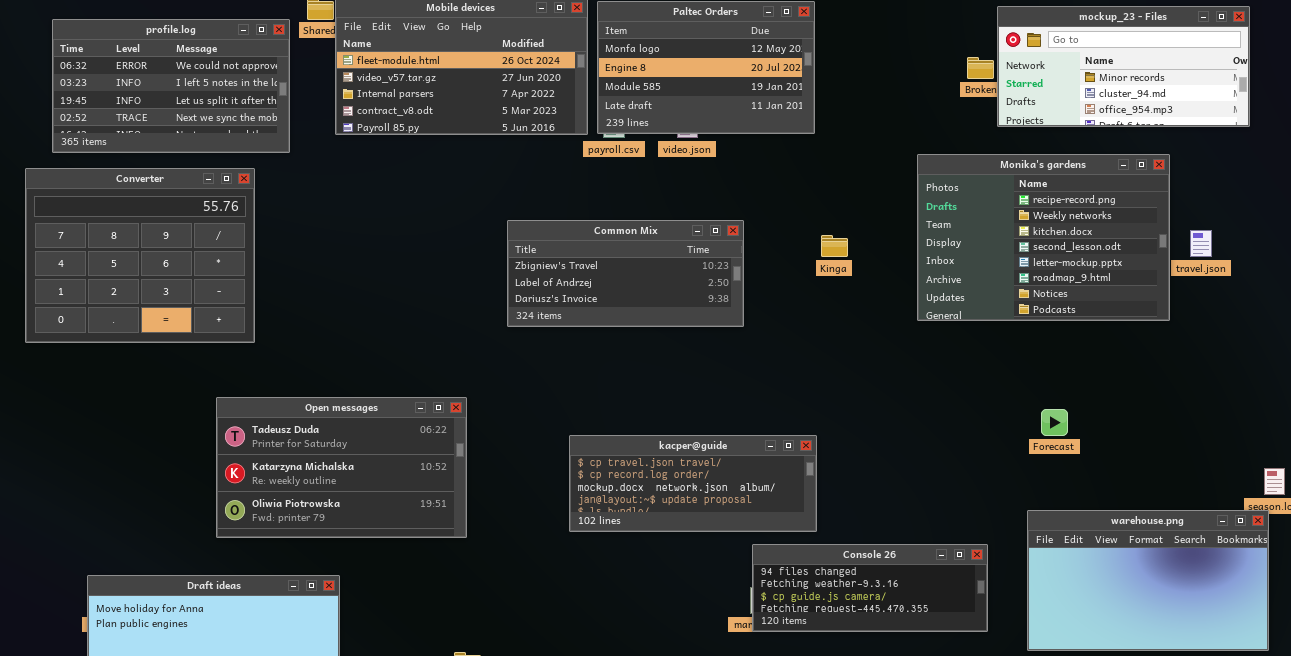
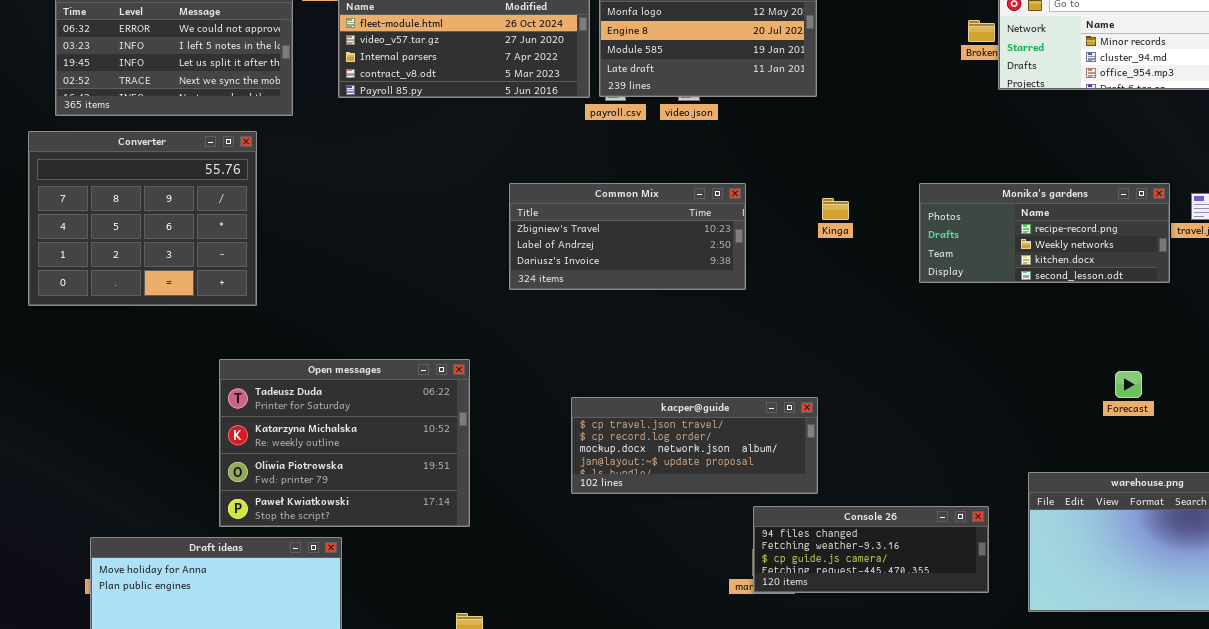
Monika's gardens: [917,154,1170,321] -> [919,183,1170,283], resized
Open messages: [216,397,467,538] -> [219,359,470,527], resized
Forecast: [1041,409,1068,436] -> [1115,371,1142,398], moved

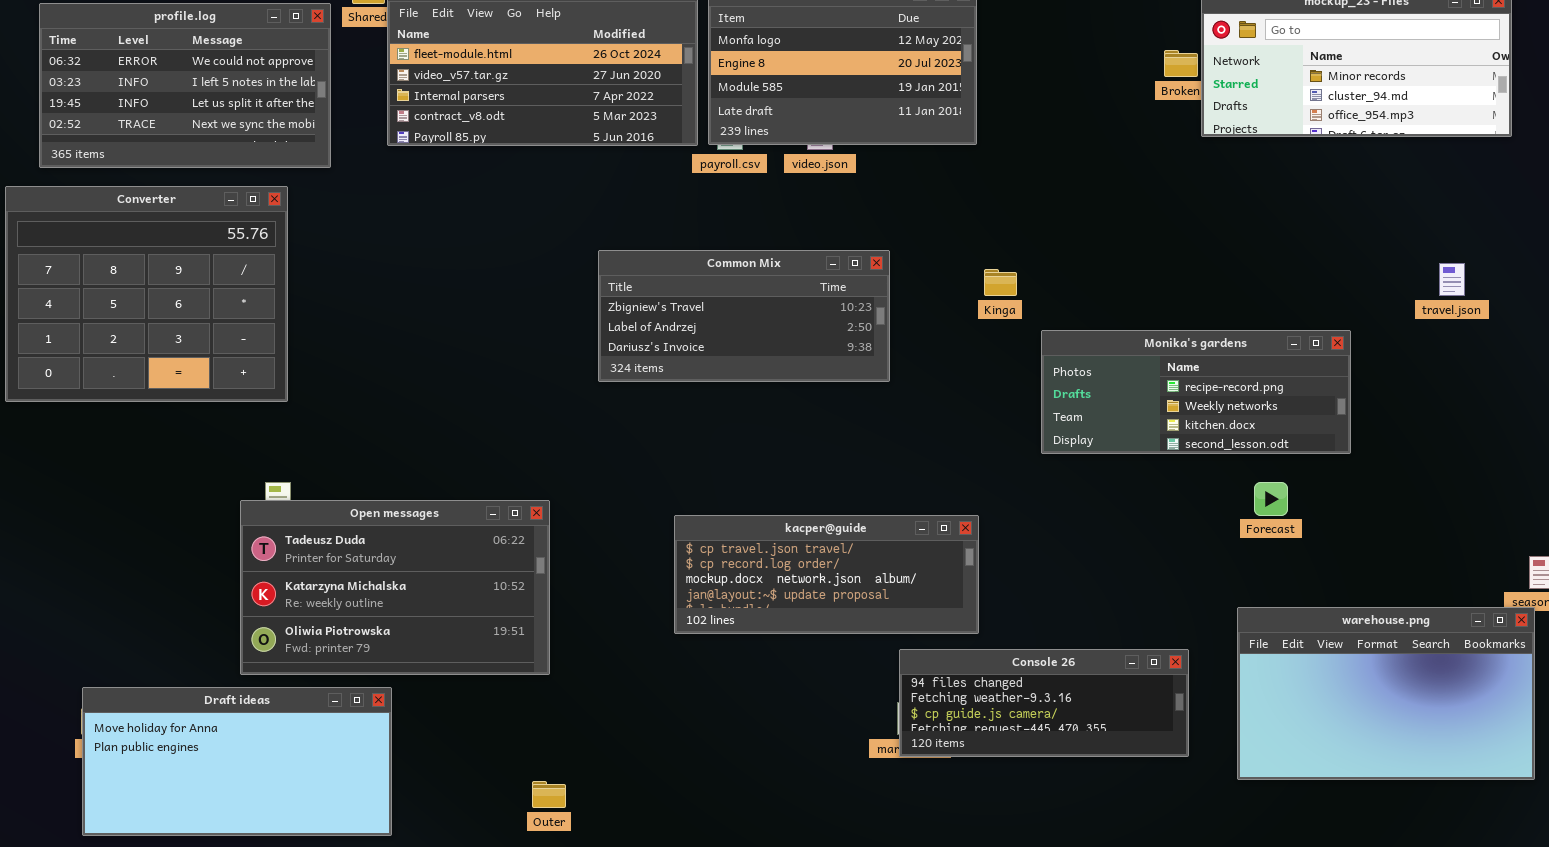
Monika's gardens: [919,183,1170,283] -> [1041,330,1351,454], moved
Open messages: [219,359,470,527] -> [240,500,550,675], resized
Forecast: [1115,371,1142,398] -> [1254,482,1288,516], moved

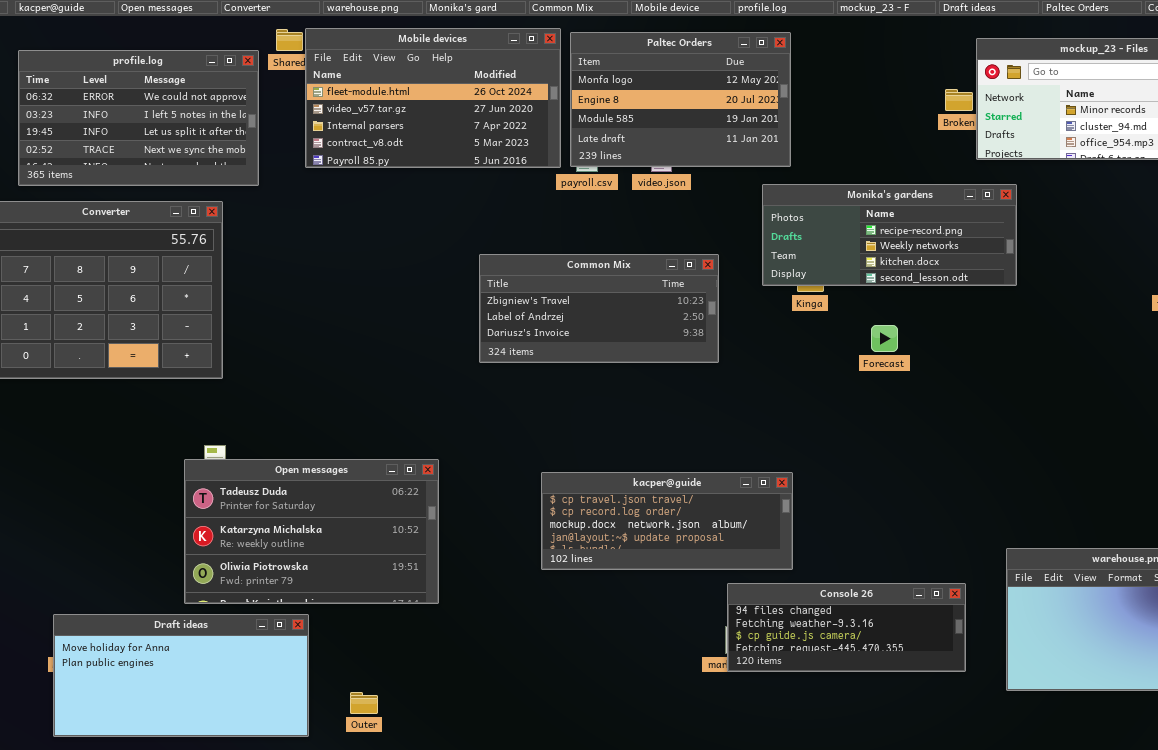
Monika's gardens: [1041,330,1351,454] -> [762,184,1017,286], moved
Forecast: [1254,482,1288,516] -> [871,325,898,352], moved
Outer: [532,781,566,808] -> [350,692,378,714], moved

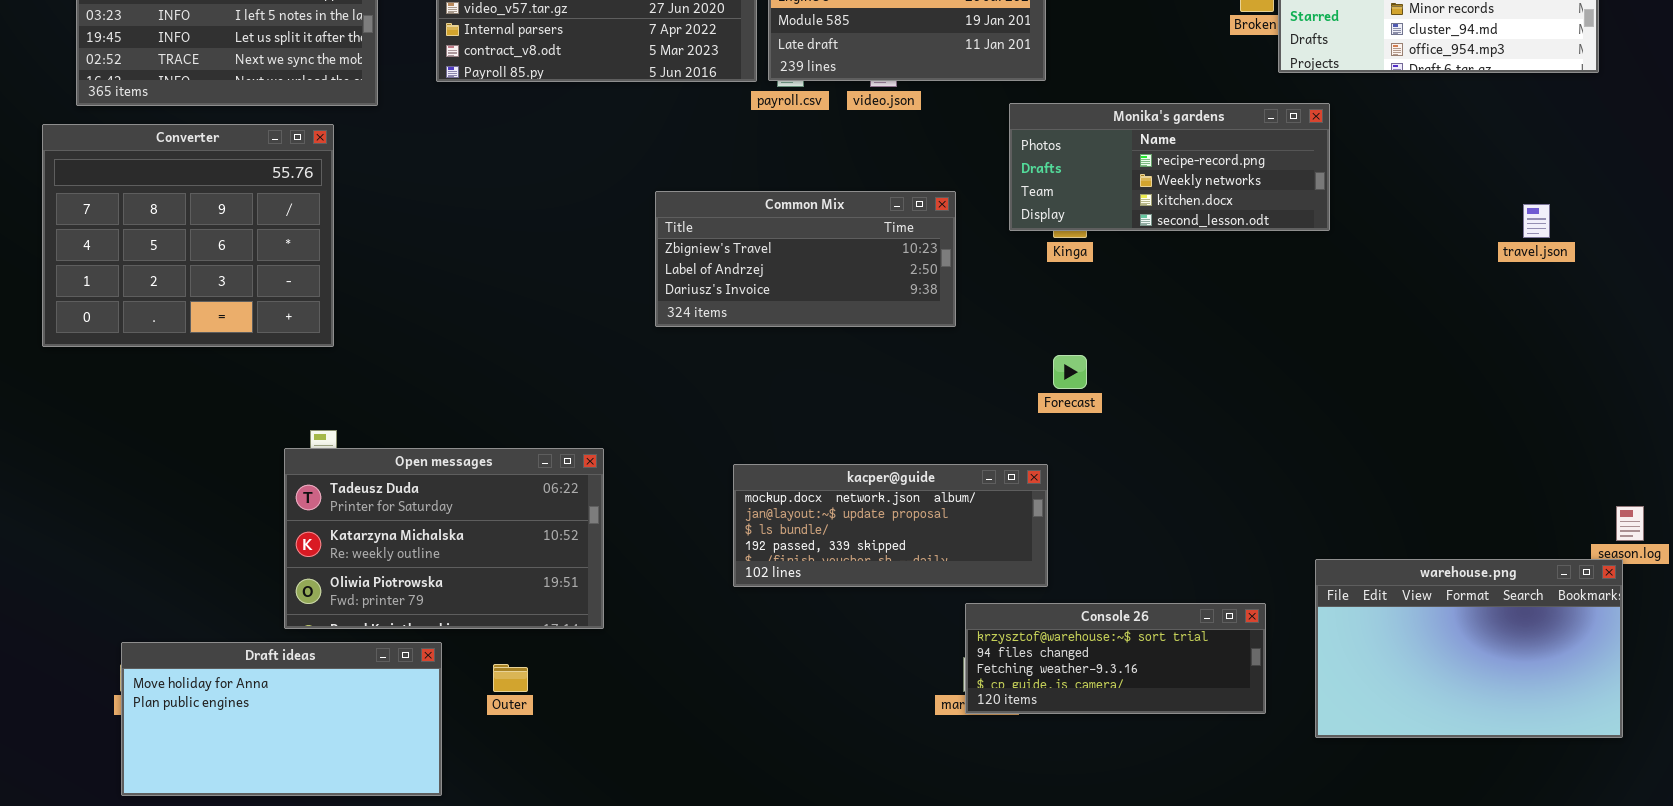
Forecast: [871,325,898,352] -> [1053,355,1087,389], moved
kacper@guide: [541,472,793,570] -> [733,464,1048,587], scrolled down 2 rows
Console 26: [727,583,966,672] -> [965,603,1266,714], scrolled up 1 row
Outer: [350,692,378,714] -> [493,664,528,692], moved

